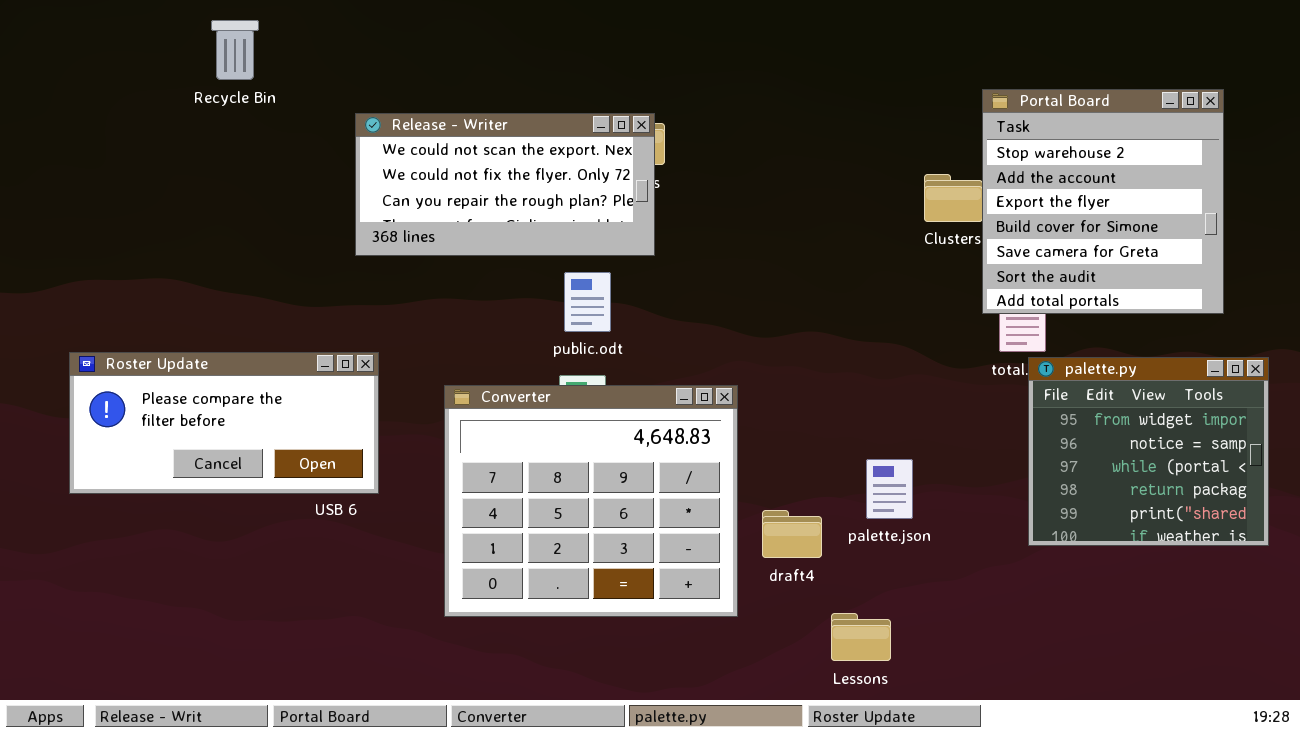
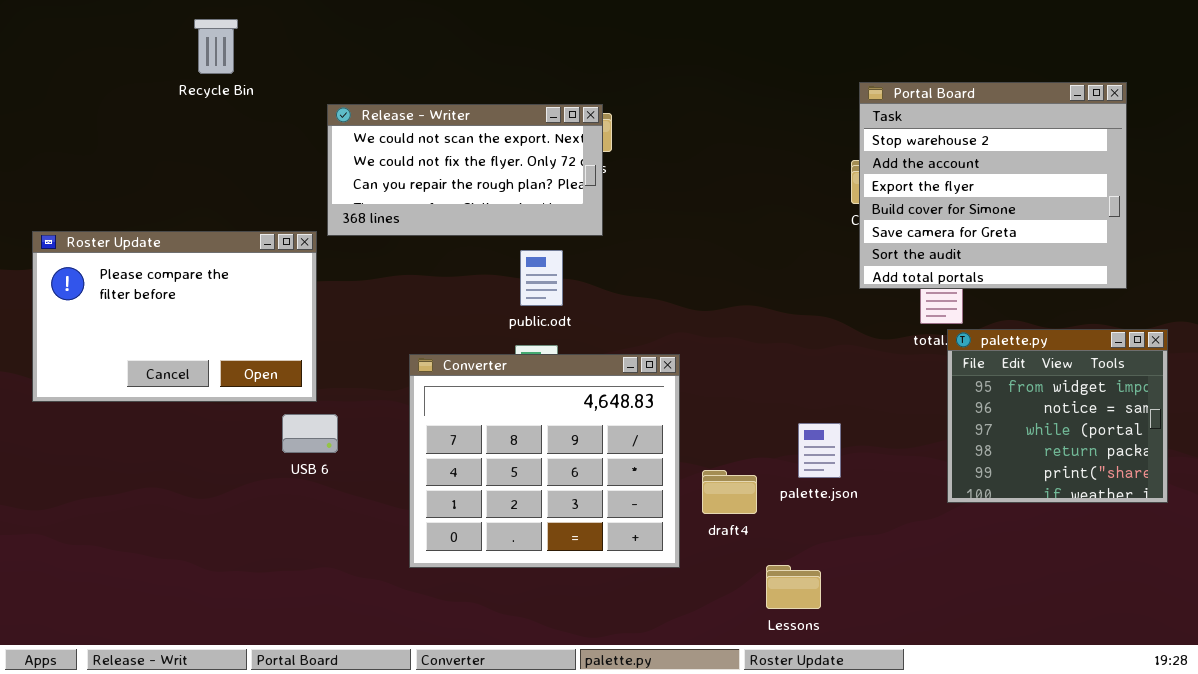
Portal Board: [982,89,1224,314] -> [859,82,1127,289], resized
Roster Update: [69,352,379,494] -> [32,231,317,402], moved, resized

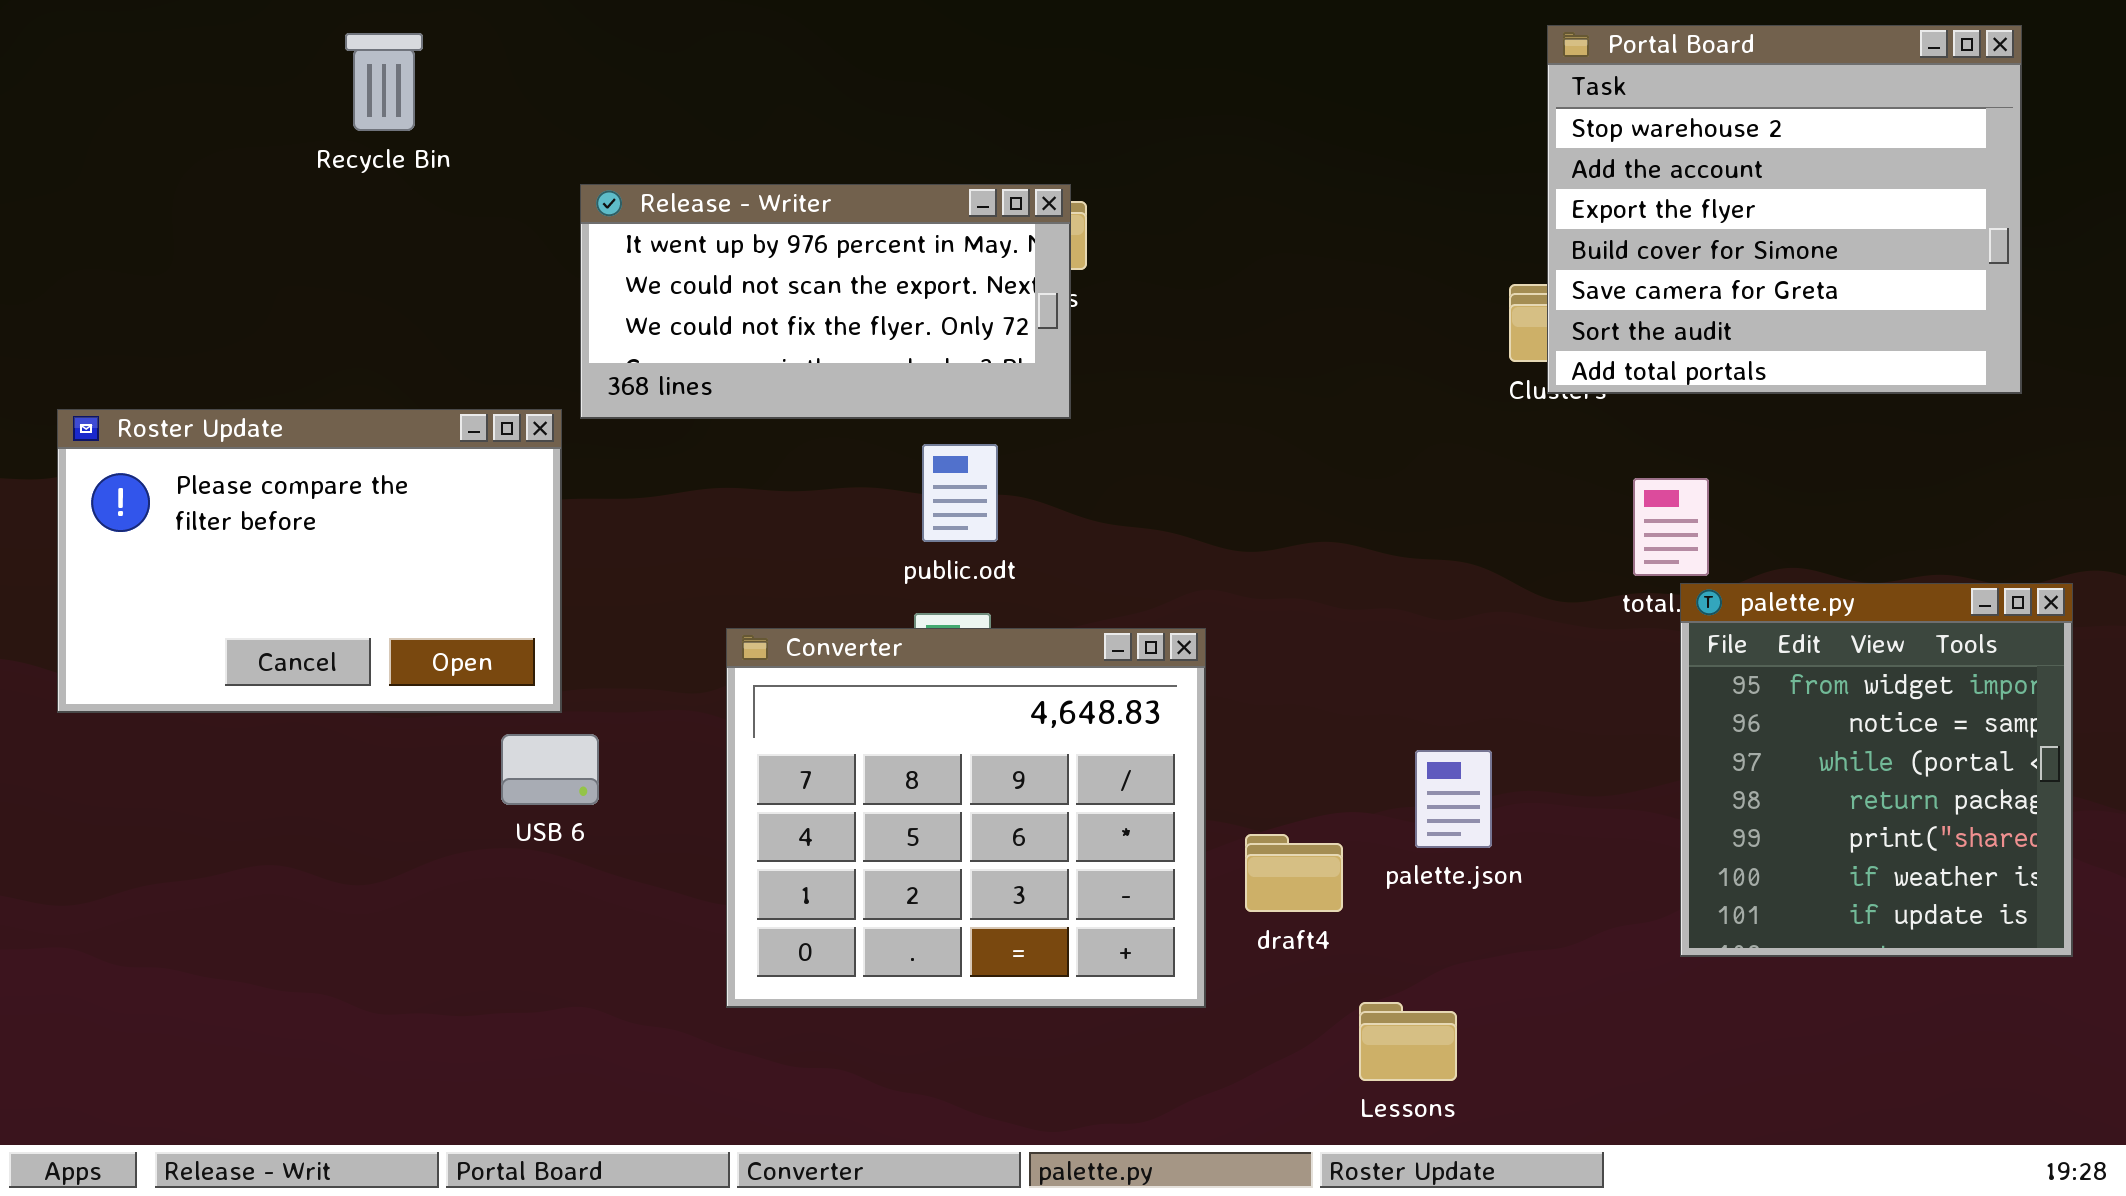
Portal Board: [859,82,1127,289] -> [1547,25,2022,394], moved
Release - Writer: [327,104,603,236] -> [580,184,1071,419], scrolled up 1 row
palette.py: [947,329,1168,503] -> [1680,583,2073,957], resized

